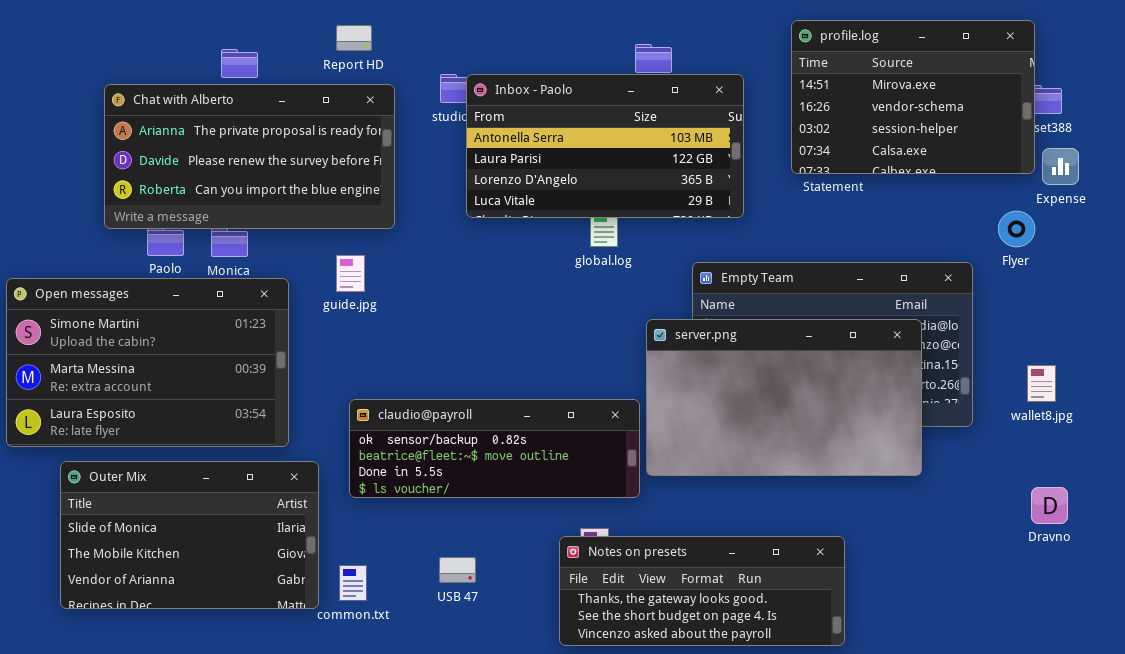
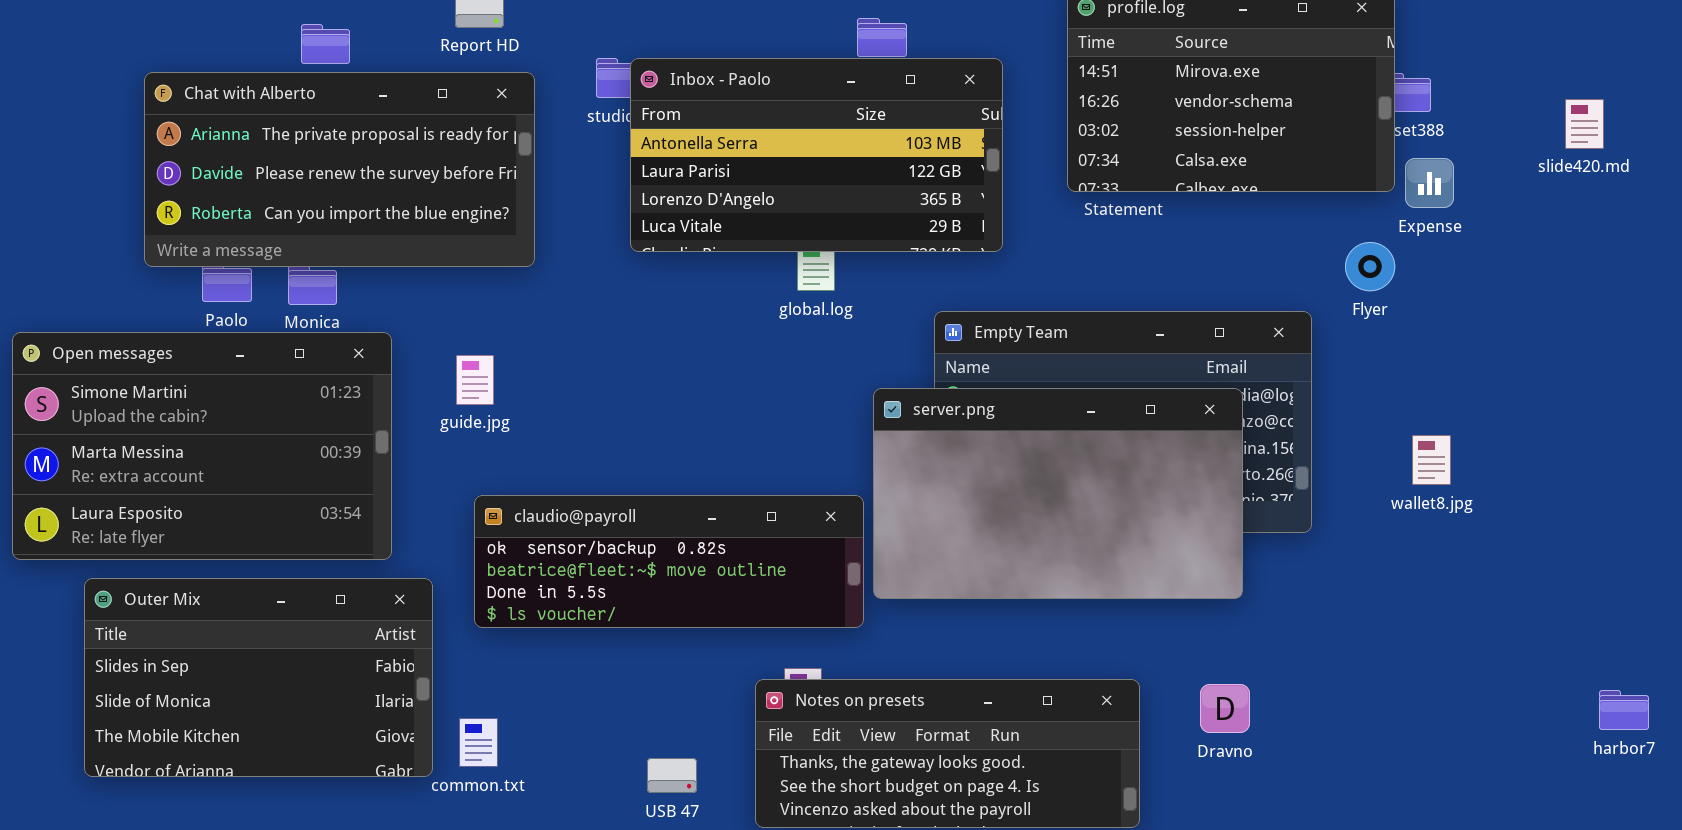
guide.jpg: [336,255,365,292] -> [456,355,494,405], moved
wallet8.jpg: [1027,365,1056,402] -> [1412,435,1451,485], moved
Outer Mix: [60,461,319,609] -> [84,578,433,777], scrolled up 1 row
Dravno: [1031,487,1068,524] -> [1200,684,1250,733], moved
USB 47: [439,557,476,583] -> [647,758,697,793], moved

